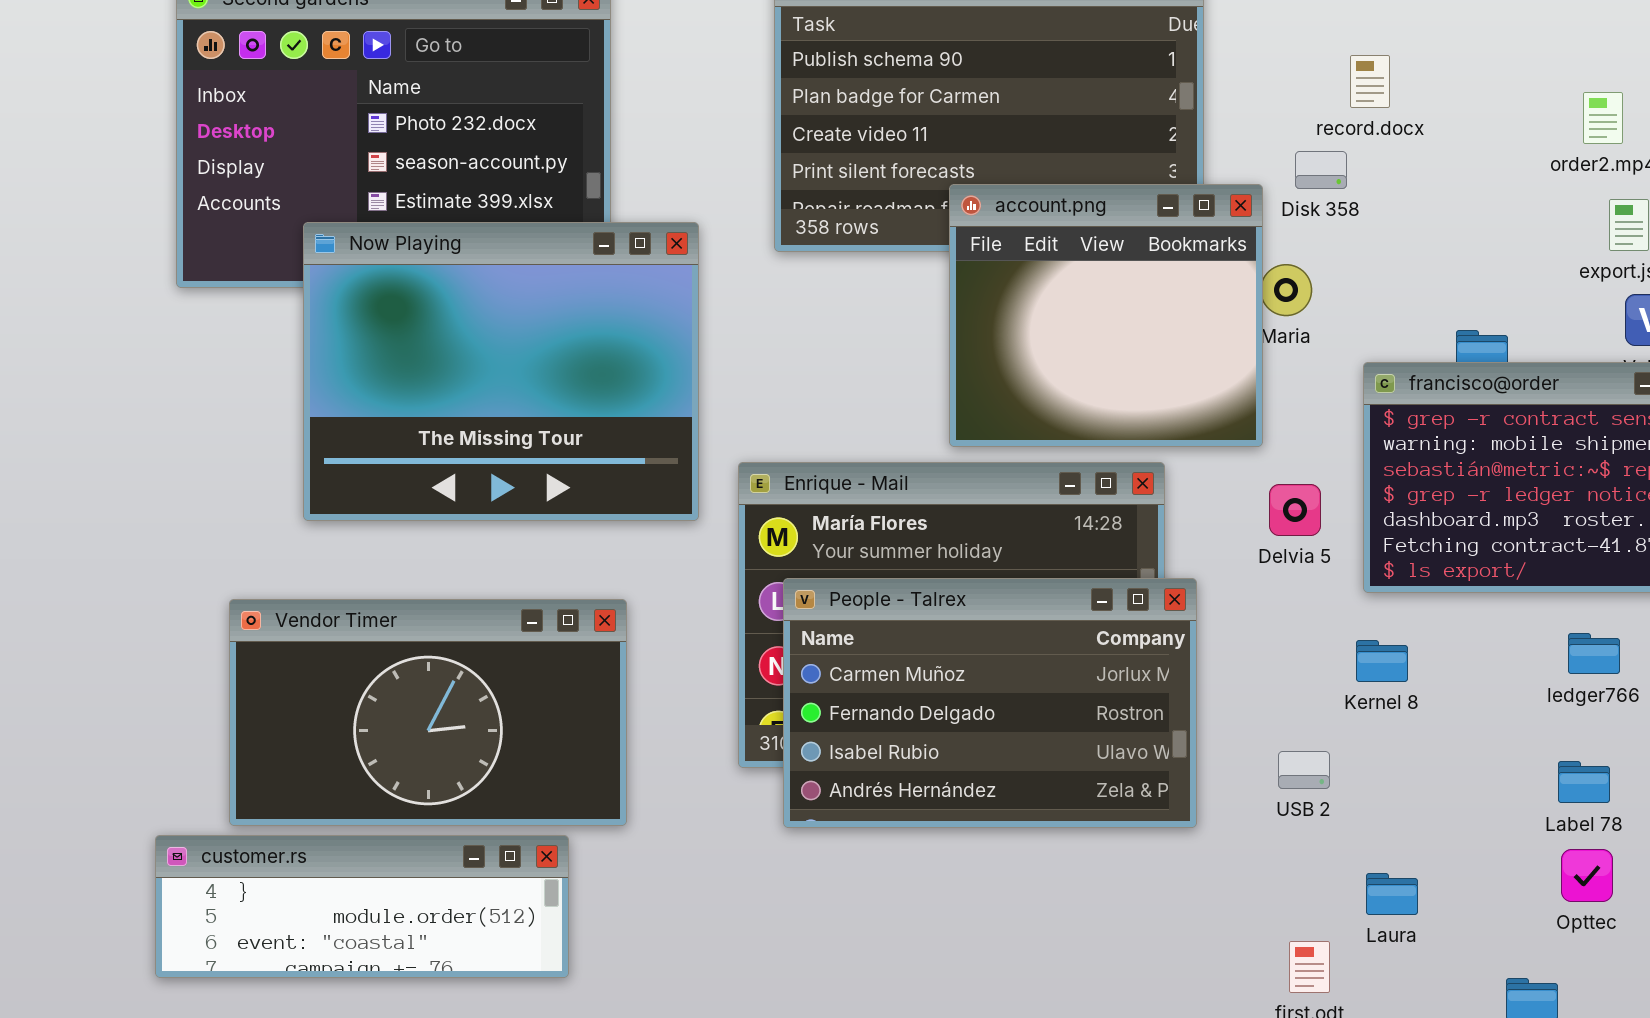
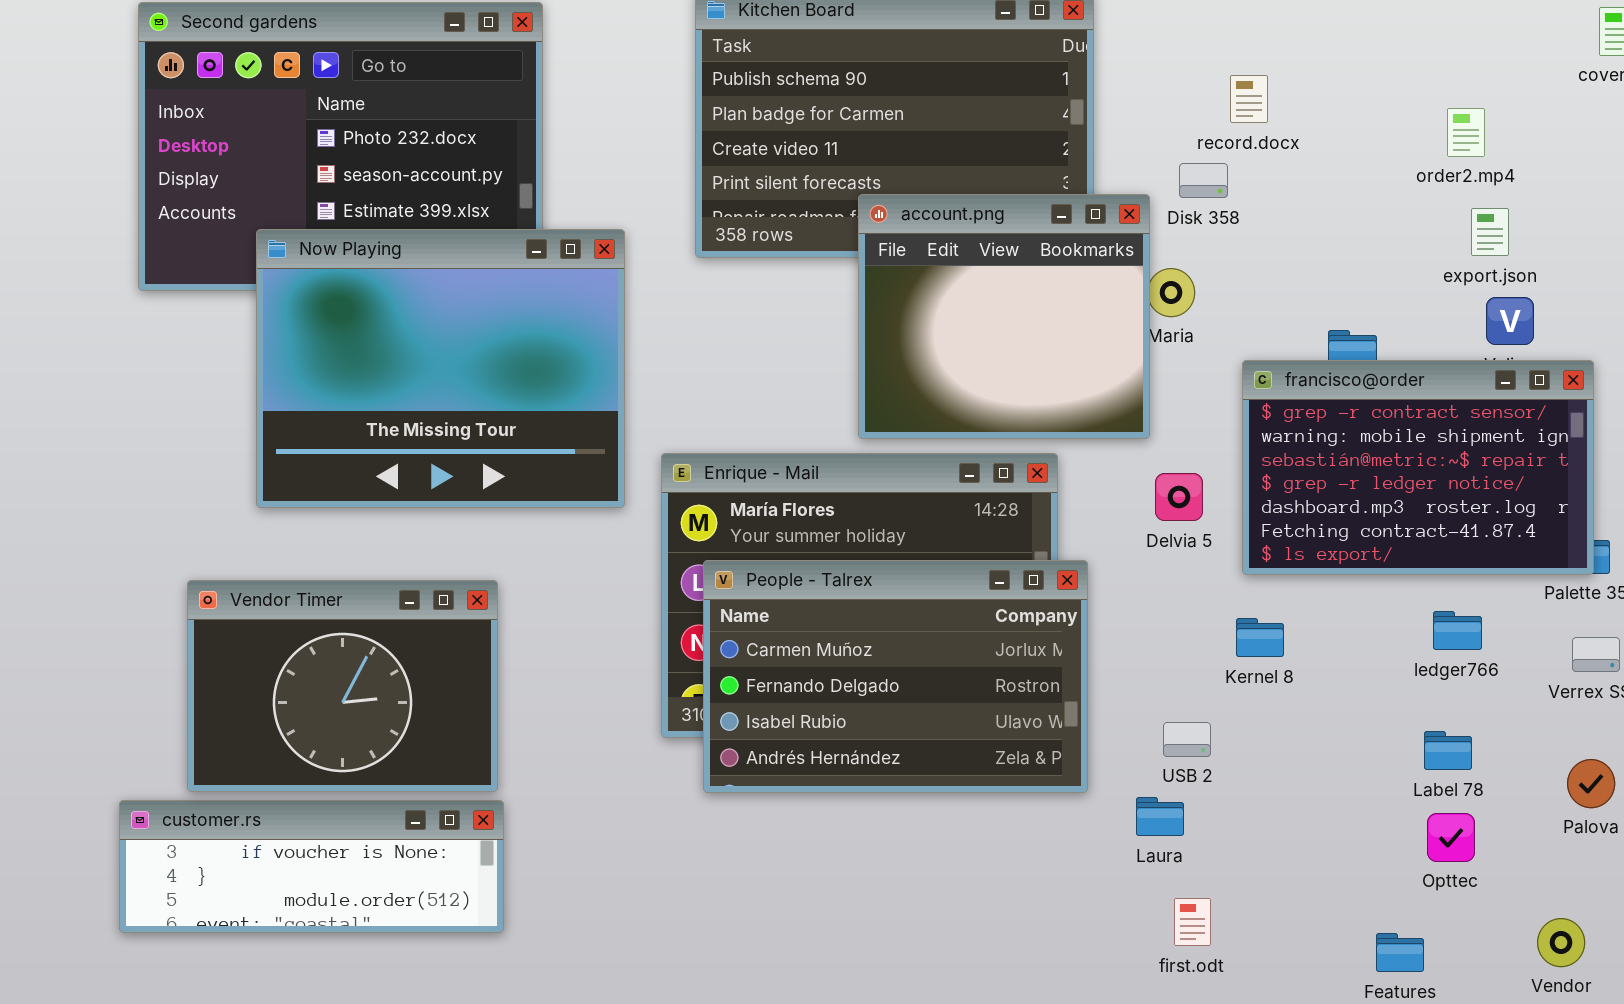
Vendor Timer: [229,599,627,826] -> [187,580,498,792], resized
customer.rs: [155,835,569,978] -> [119,800,504,933], scrolled up 1 row
Laura: [1366,873,1418,915] -> [1136,797,1184,836], moved

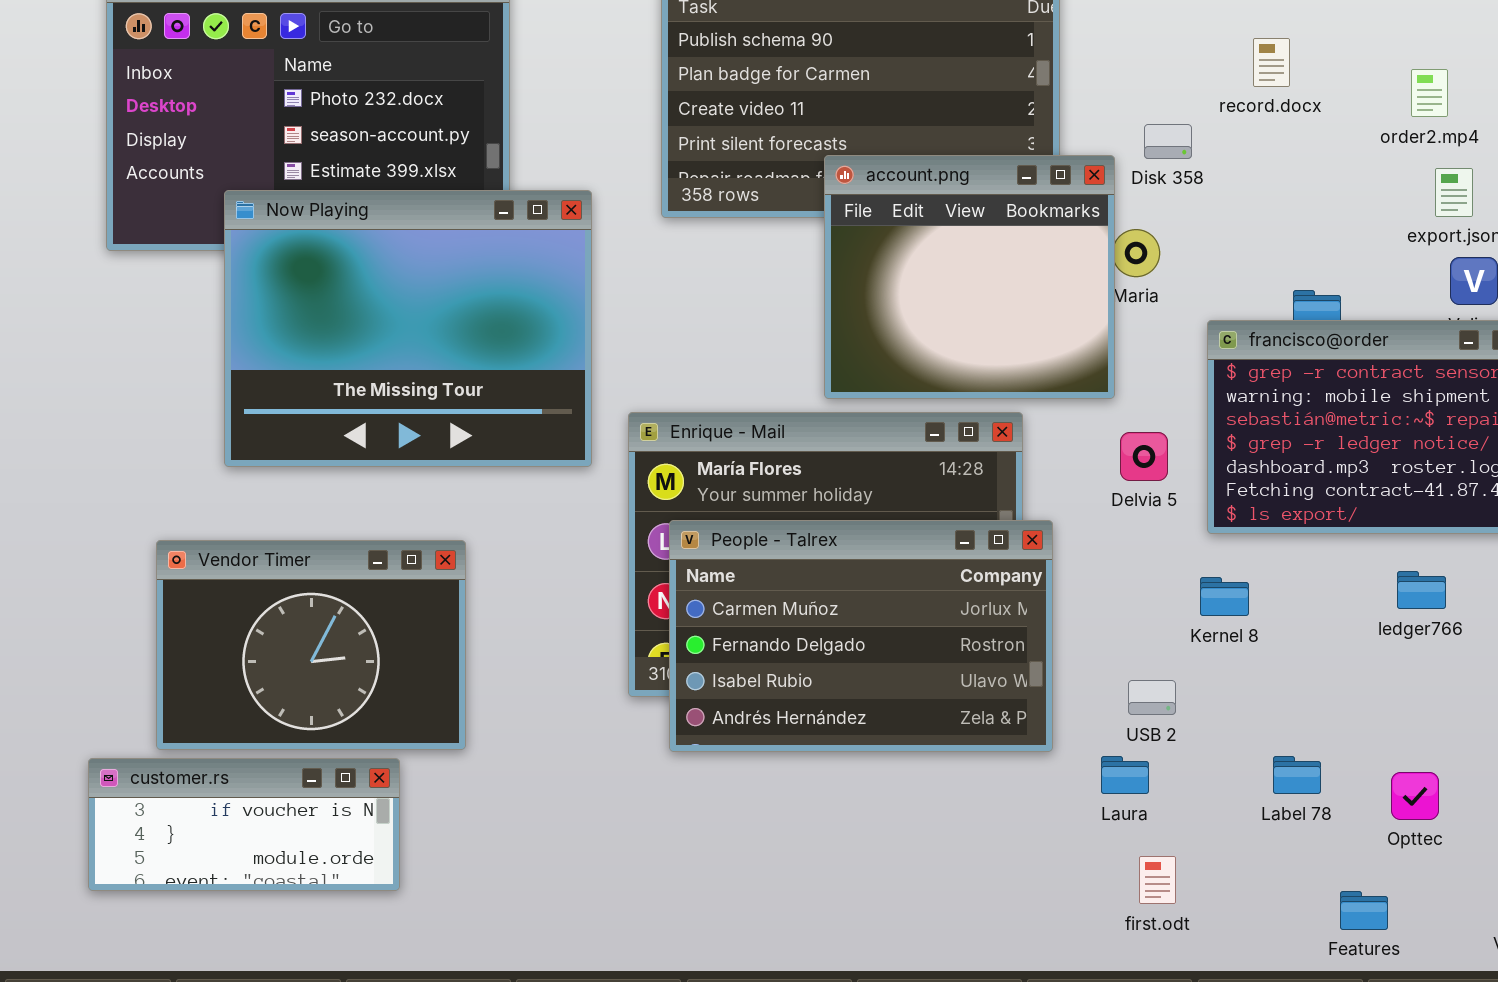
record.docx: [1230,75,1268,123] -> [1253,38,1290,87], moved
Label 78: [1424,731,1472,770] -> [1273,756,1321,794], moved
customer.rs: [119,800,504,933] -> [88,758,400,891], resized

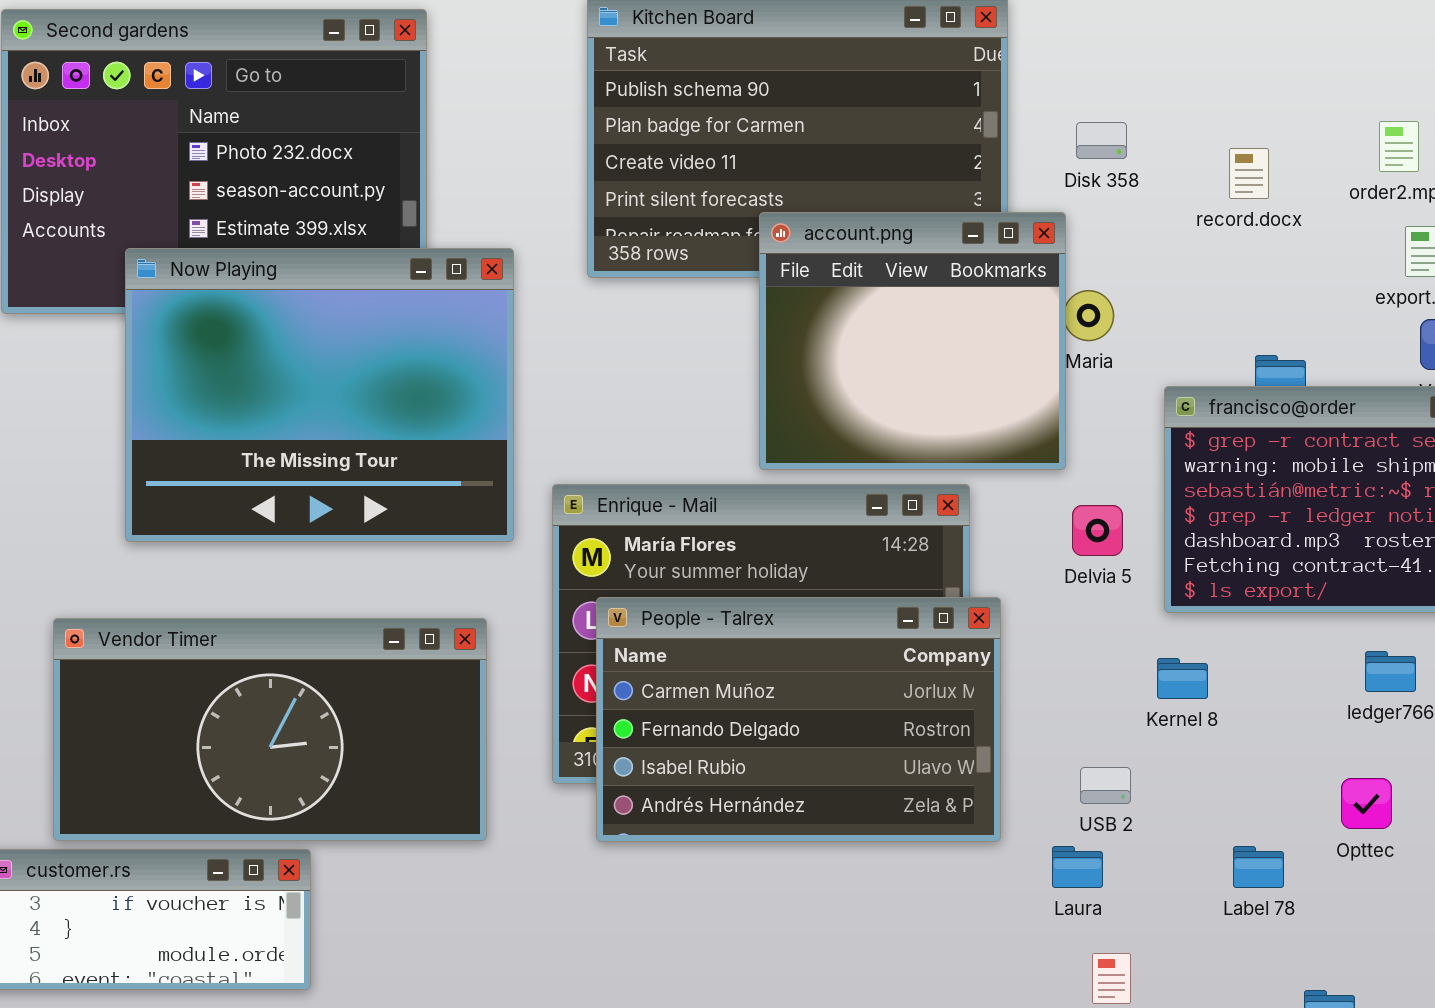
record.docx: [1253,38,1290,87] -> [1229,148,1269,199], moved
Disk 358: [1144,124,1192,159] -> [1076,122,1127,159], moved
Vendor Timer: [156,540,466,750] -> [53,618,487,841], resized
Opttec: [1391,772,1439,820] -> [1341,778,1392,829], moved

